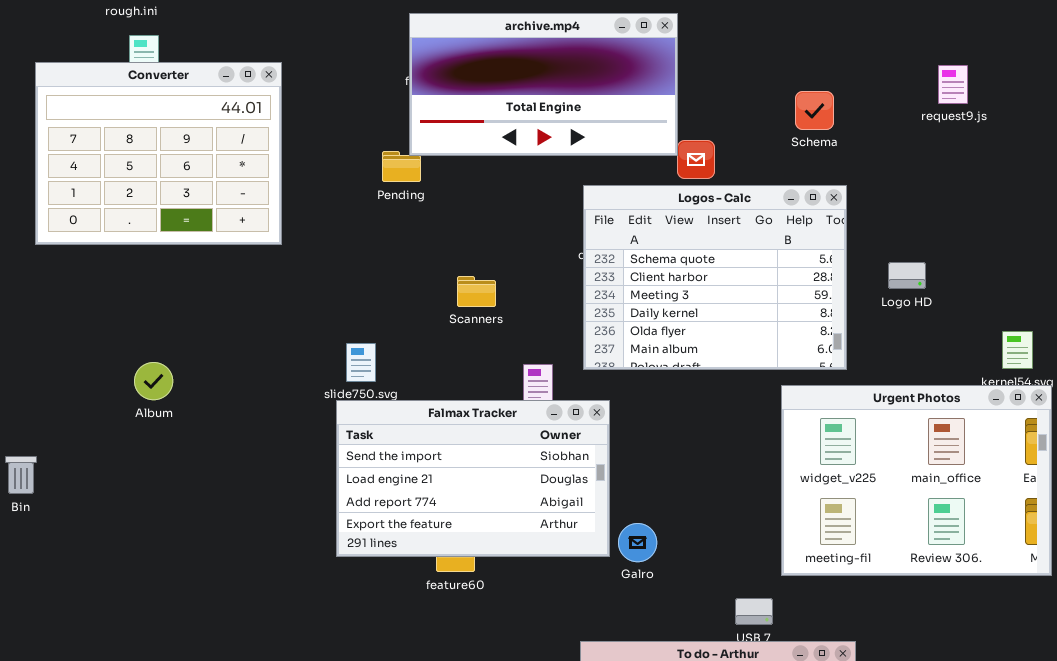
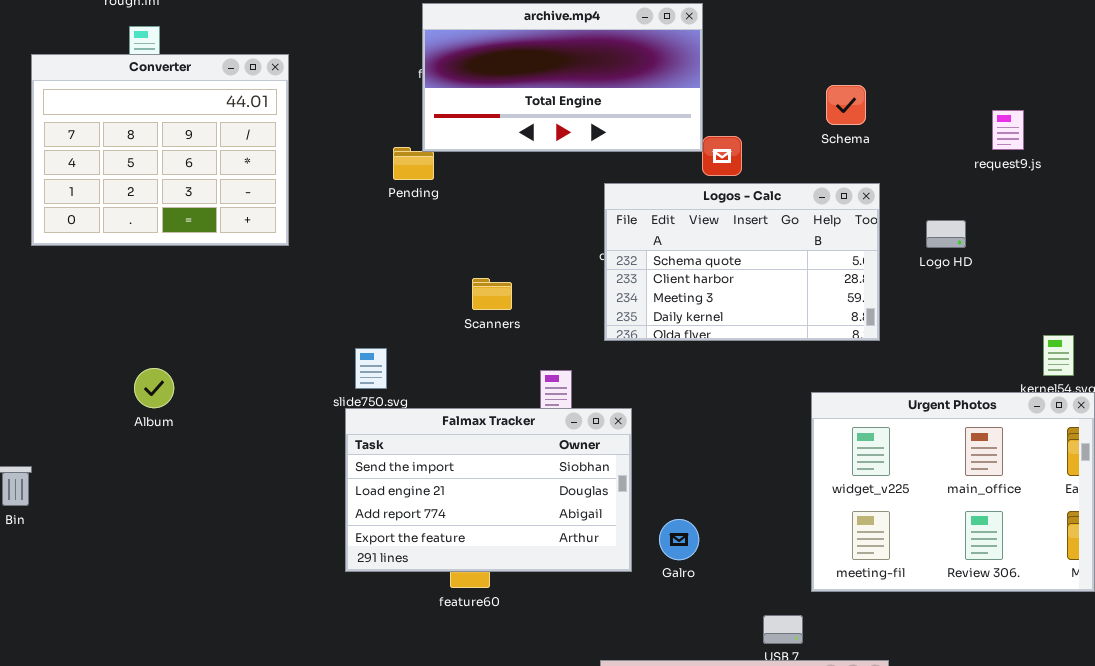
request9.js: [938,65,968,104] -> [992,110,1024,150], moved
Logos - Calc: [583,185,847,370] -> [604,183,880,341], resized
Logo HD: [888,262,926,289] -> [926,220,966,248], moved
Galro: [618,523,657,562] -> [659,519,699,560], moved

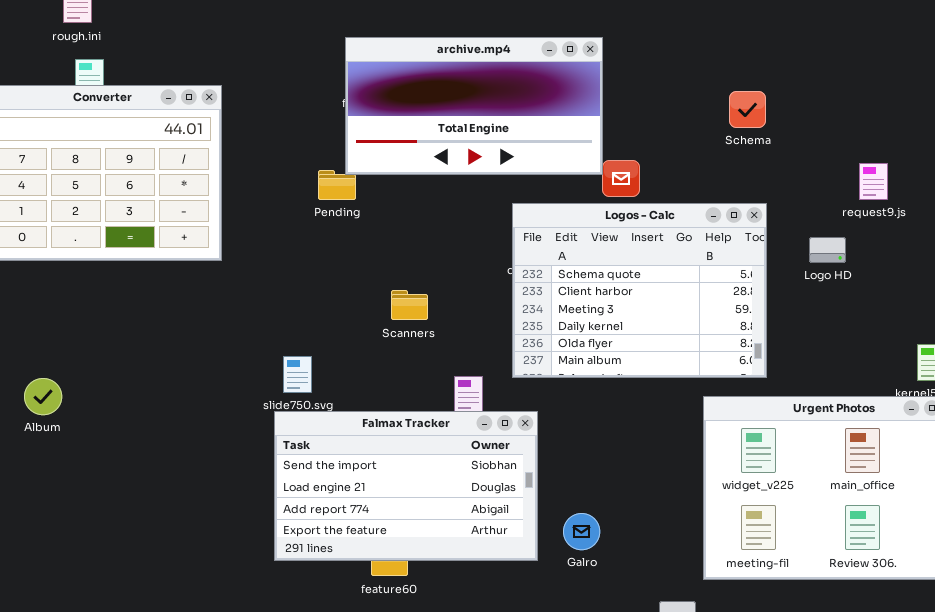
Schema: [826,85,866,125] -> [729,91,766,128], moved
request9.js: [992,110,1024,150] -> [859,163,888,200], moved
Logos - Calc: [604,183,880,341] -> [512,203,767,378], resized
Album: [134,368,174,408] -> [24,378,62,415], moved

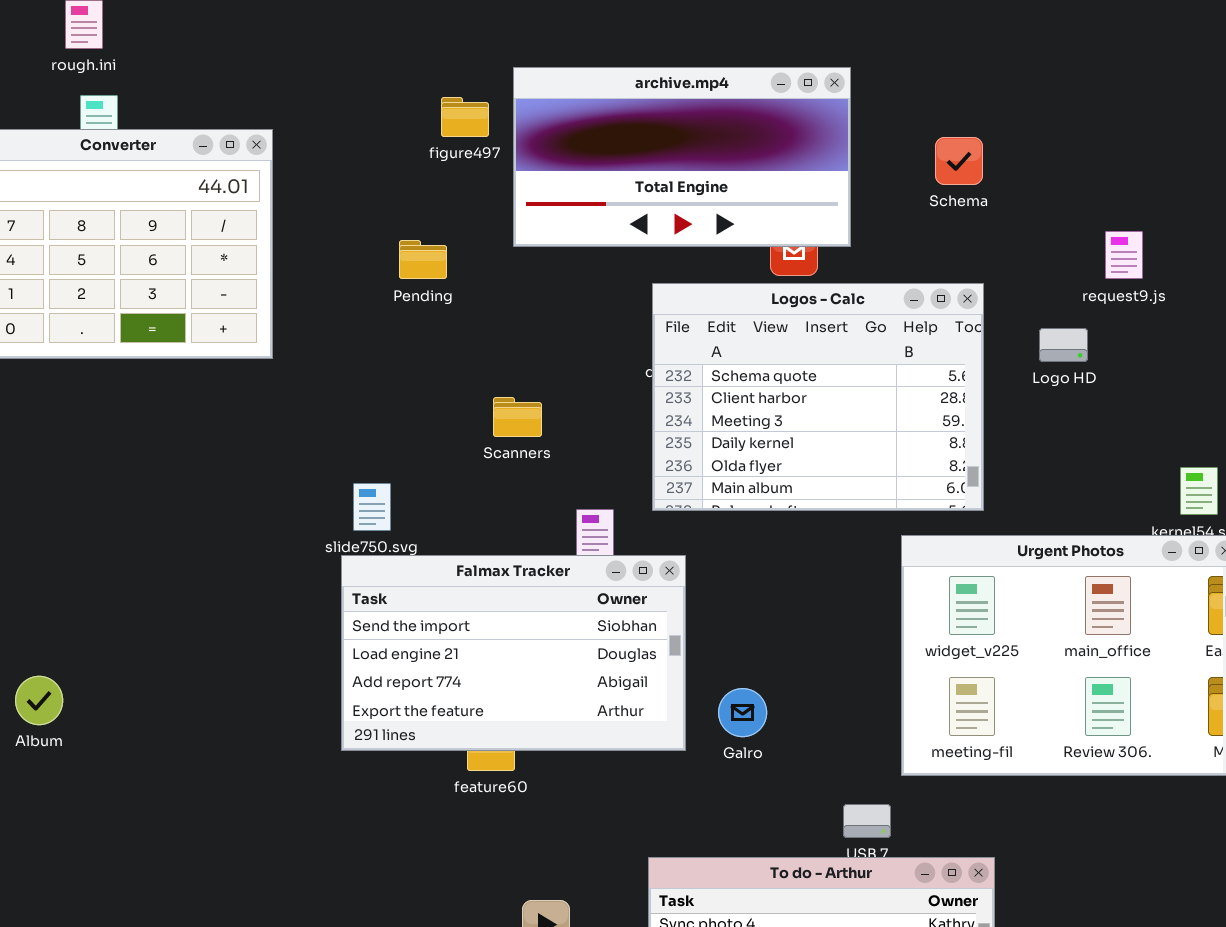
archive.mp4: [345,37,603,175] -> [513,67,851,247], moved
Album: [24,378,62,415] -> [15,676,63,725], moved

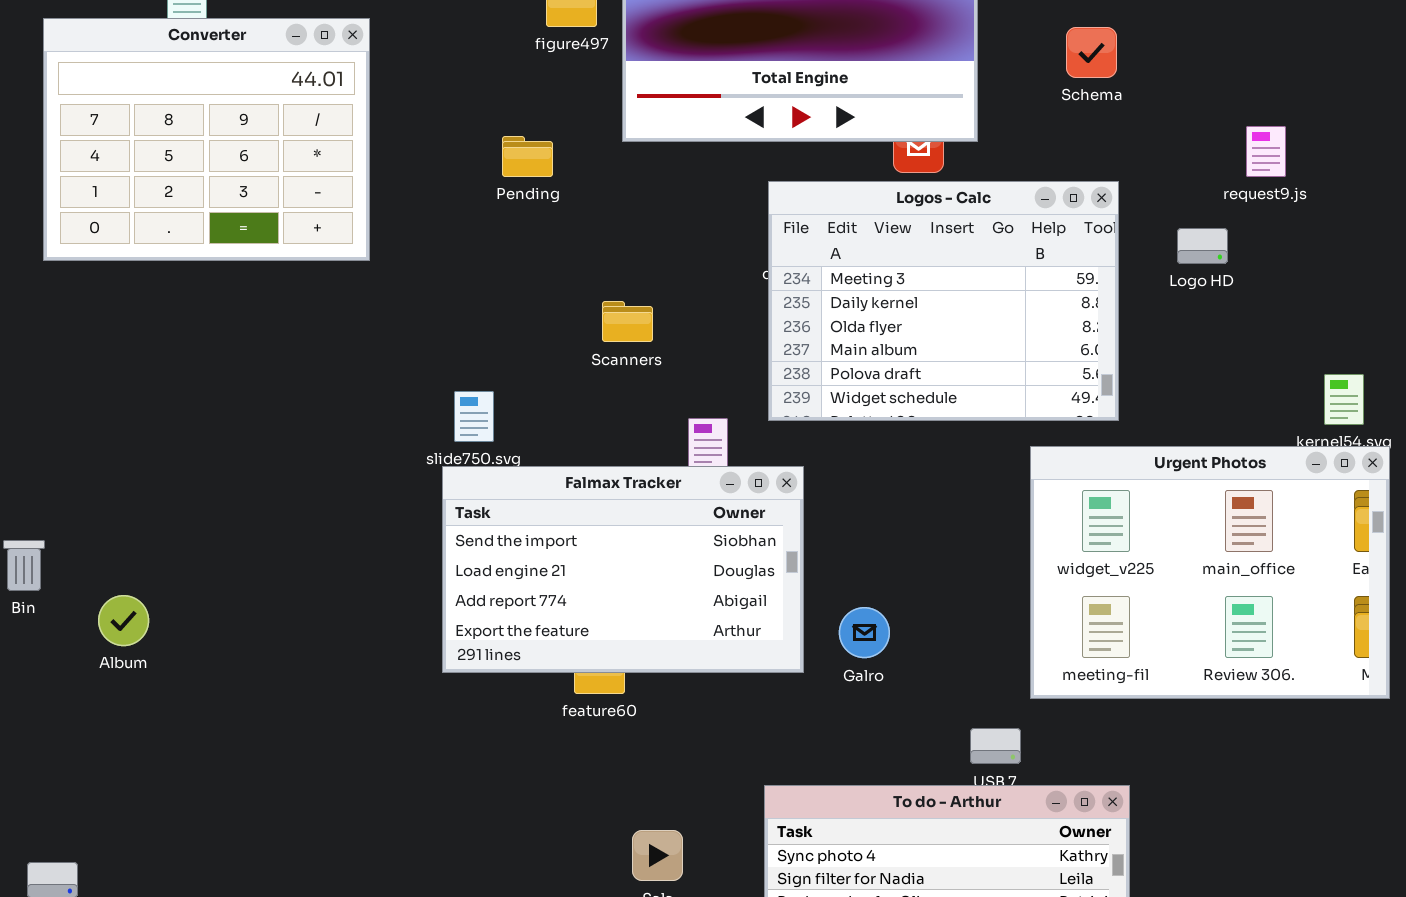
Logos - Calc: [652,283,984,511] -> [768,181,1119,421], scrolled down 2 rows

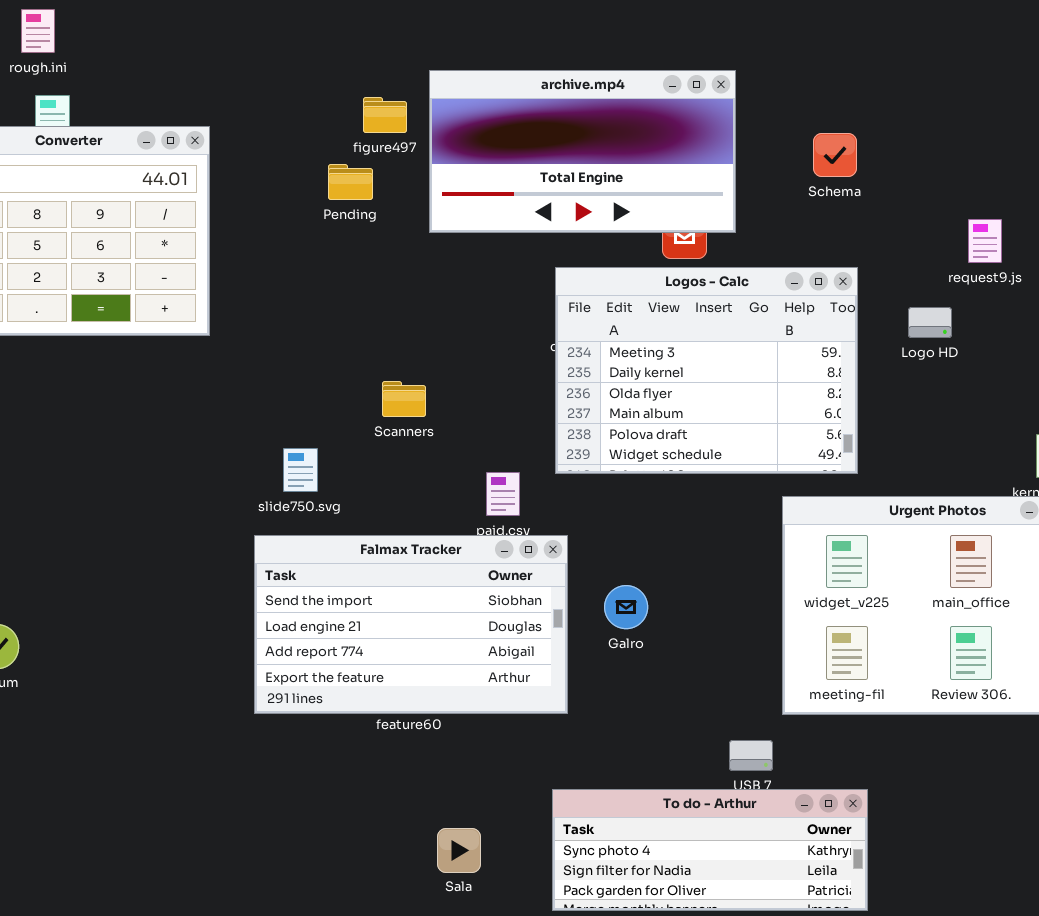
Pending: [502,136,553,177] -> [328,164,373,200], moved
Scanners: [602,301,653,342] -> [382,381,426,417], moved
Falmax Tracker: [442,466,804,673] -> [254,535,568,714], moved
Galro: [839,607,890,658] -> [604,585,648,629], moved

